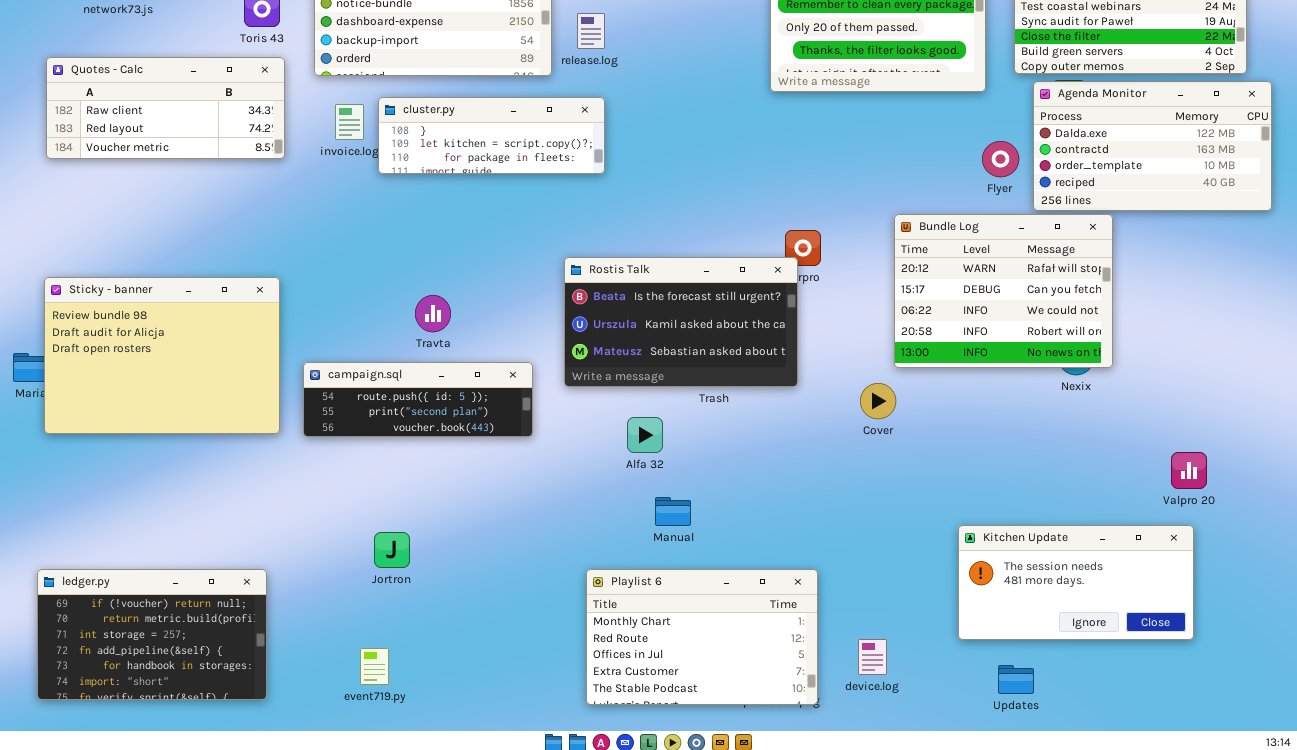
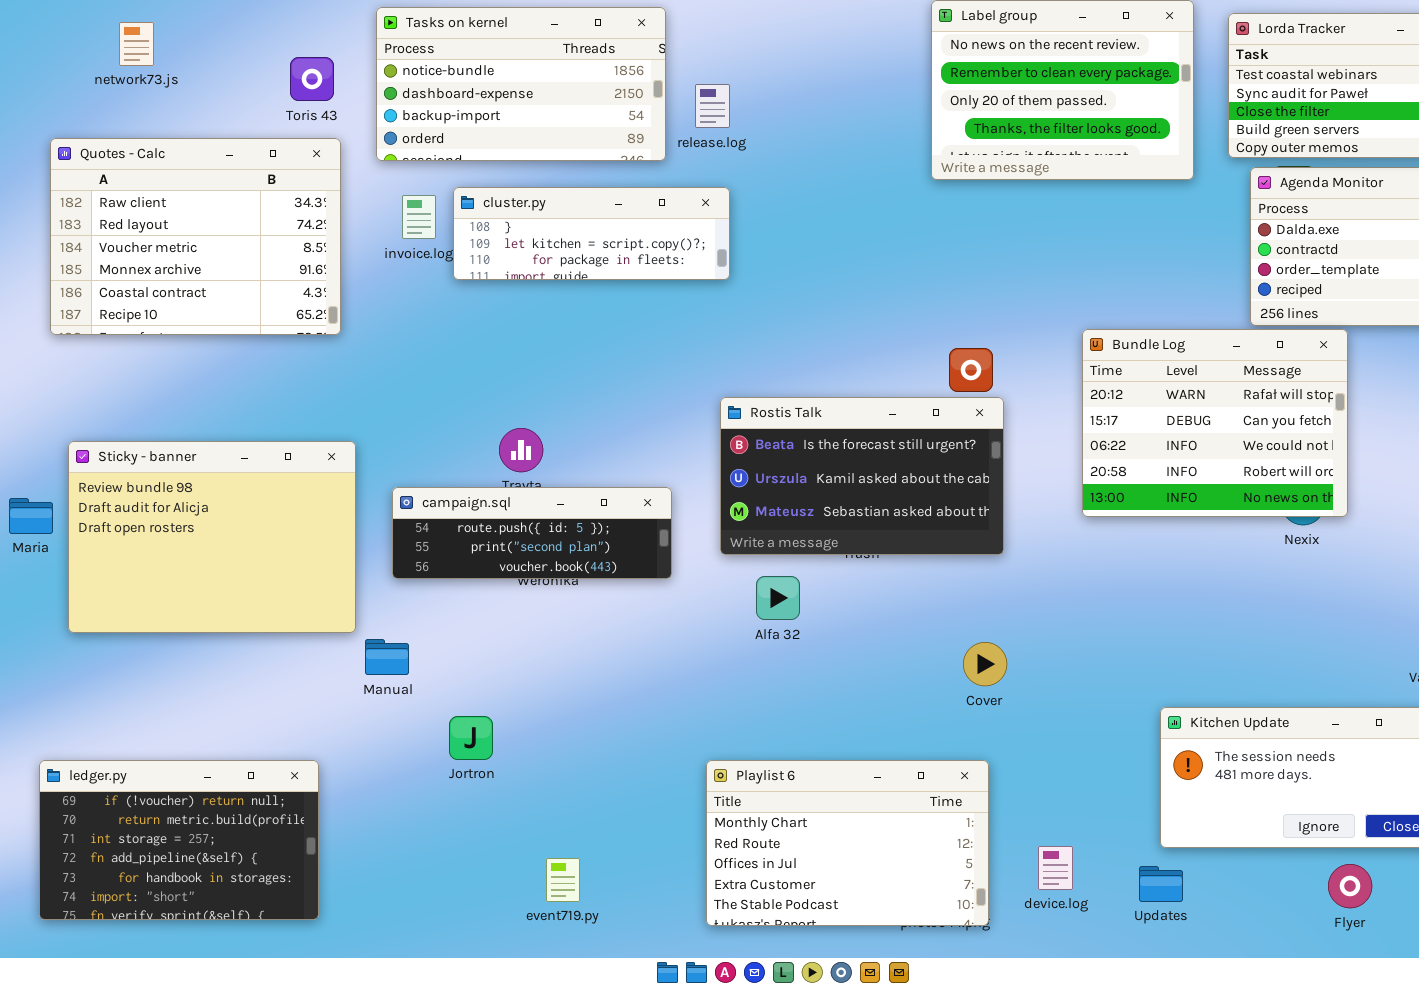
Quotes - Calc: [46,57,285,159] -> [50,138,341,335], resized
Flyer: [982,141,1019,177] -> [1328,864,1372,908], moved
Rostis Talk: [564,257,798,387] -> [720,397,1004,555], moved
Sticky - banner: [44,277,280,434] -> [68,441,356,633], moved
campaign.sql: [303,362,533,437] -> [392,487,672,579], moved
Cover: [860,383,896,419] -> [963,642,1007,686], moved
Manual: [655,497,691,526] -> [365,639,409,675], moved
event719.py: [360,648,389,685] -> [546,858,580,902], moved
Updates: [998,665,1034,694] -> [1139,866,1183,902], moved

